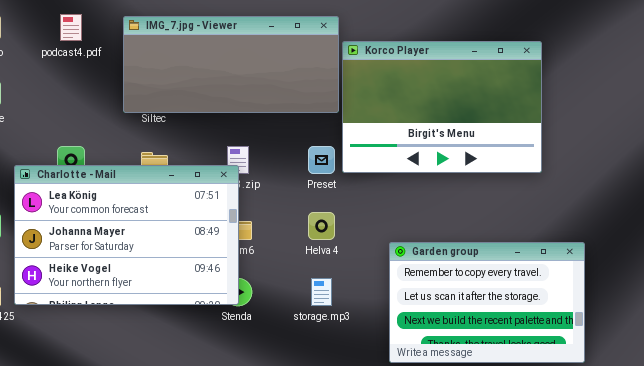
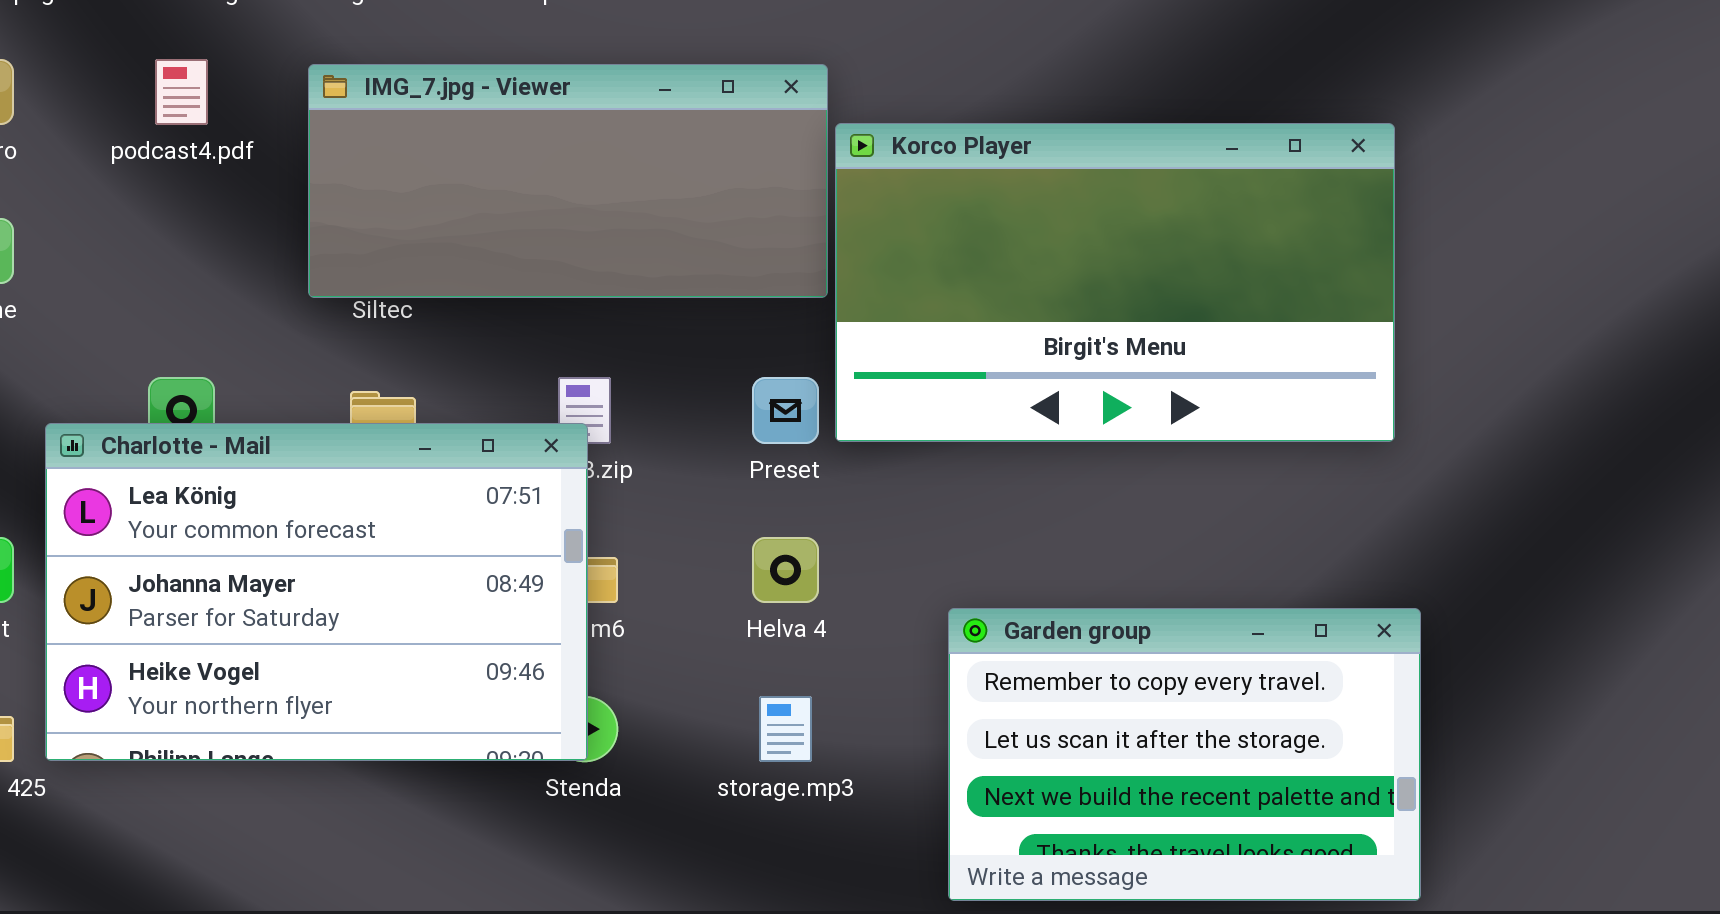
Korco Player: [342,41,542,173] -> [835,123,1395,442], resized

